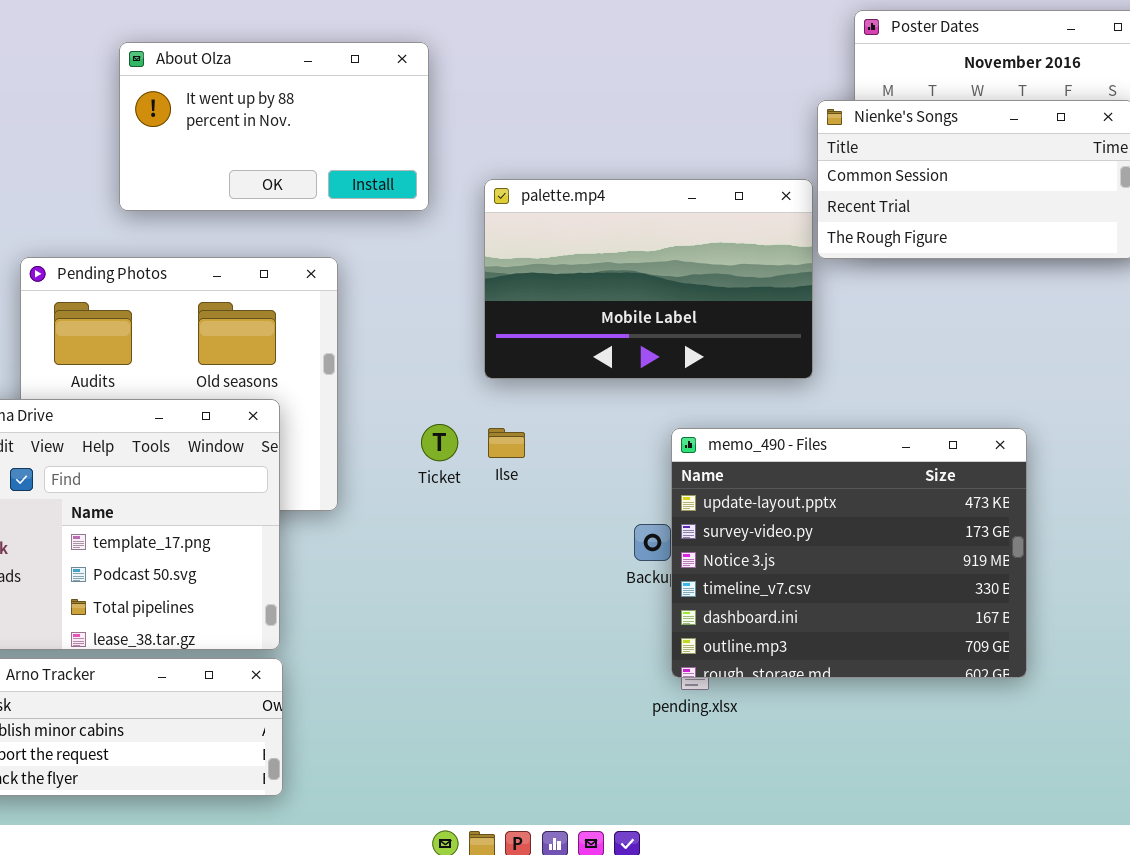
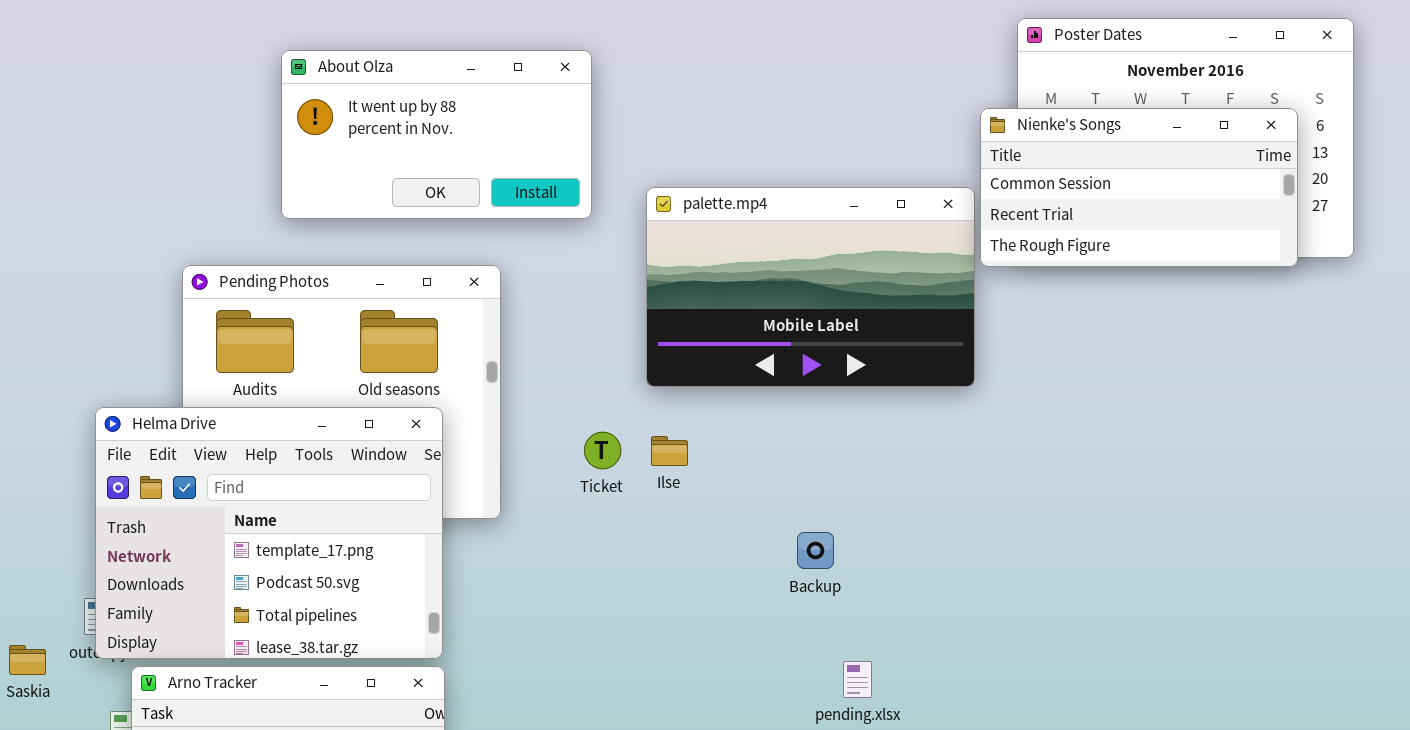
memo_490 - Files: [671,428,1027,678] -> none, closed

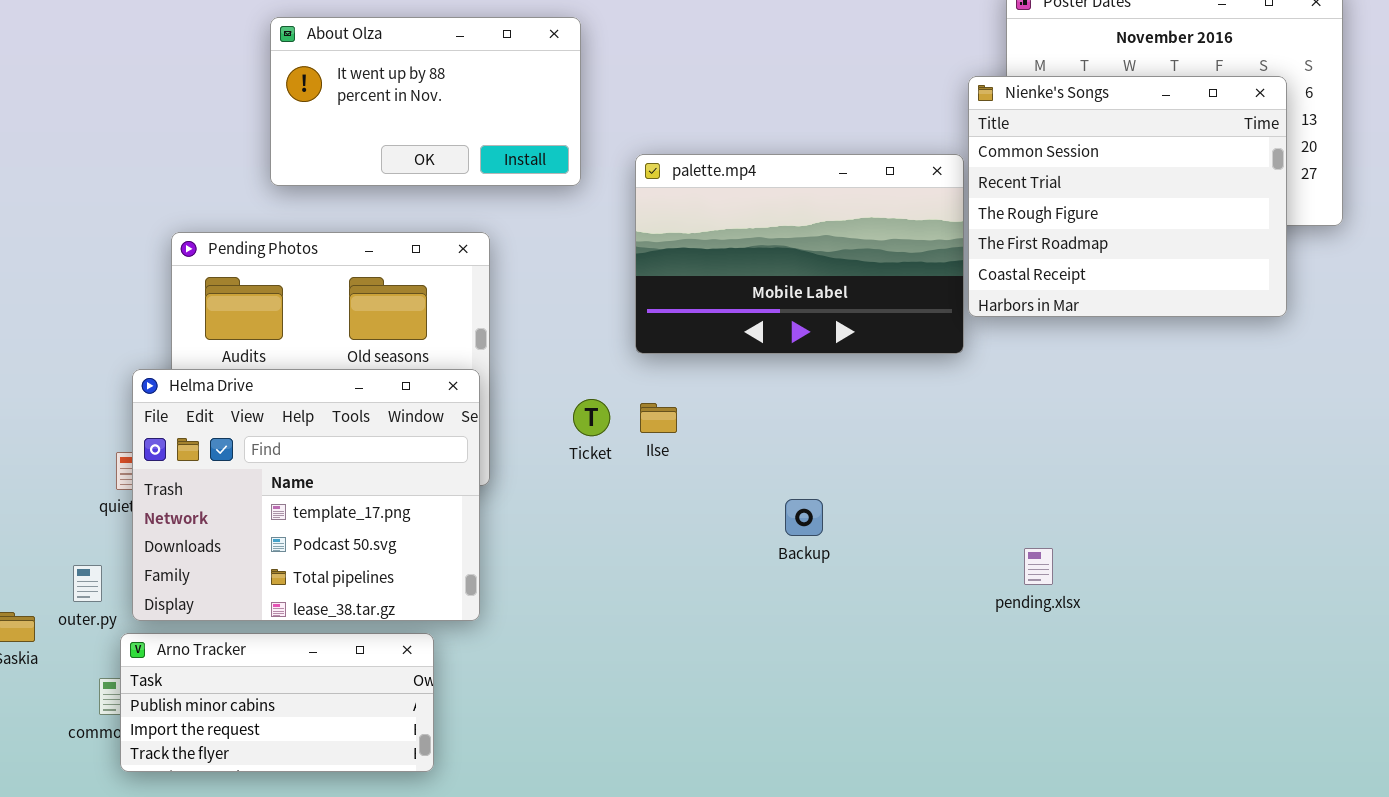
Nienke's Songs: [980,108,1298,267] -> [968,76,1287,317], resized
Helma Drive: [95,407,443,659] -> [132,369,480,621], moved
pending.xlsx: [843,661,872,698] -> [1024,548,1053,585], moved

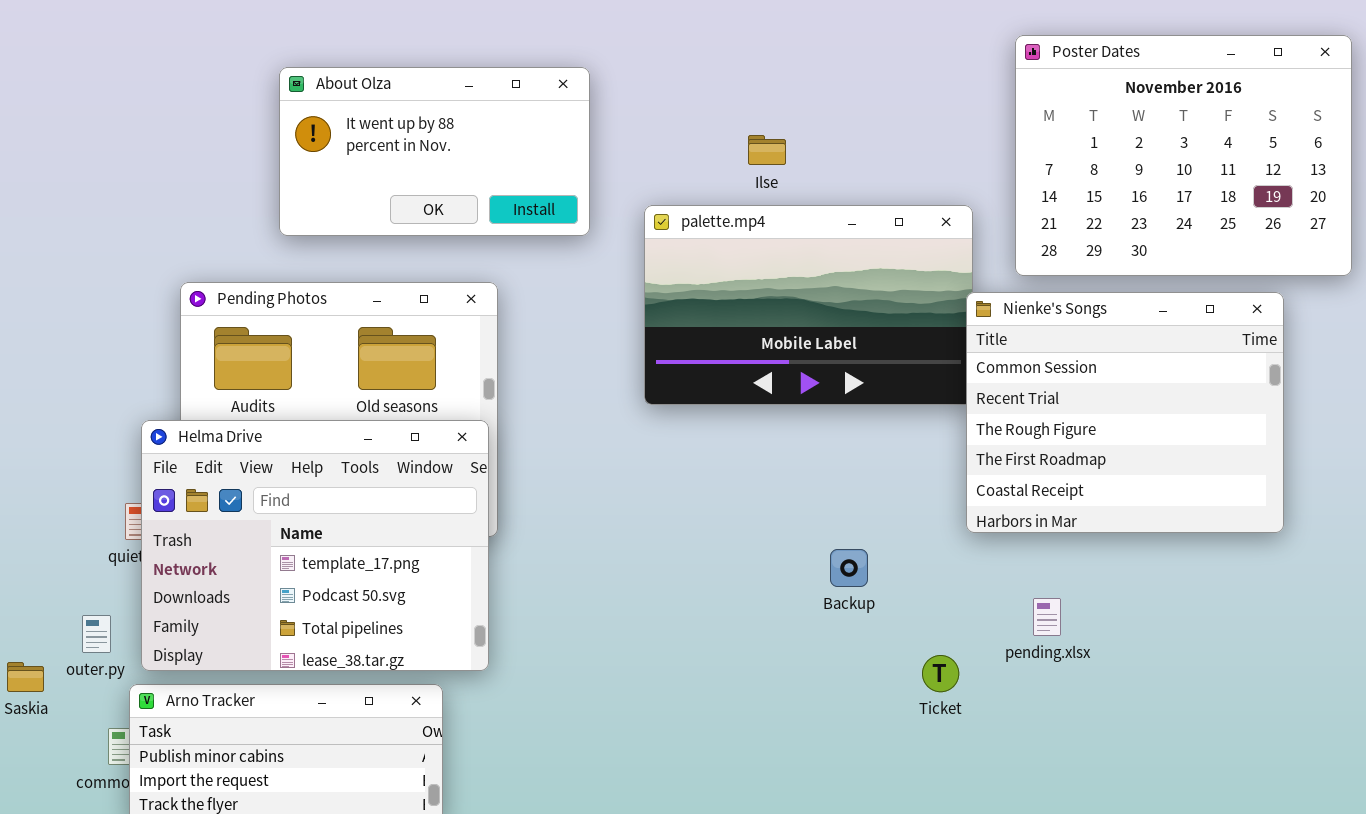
Nienke's Songs: [968,76,1287,317] -> [966,292,1284,533], moved
Ticket: [573,399,610,436] -> [922,655,959,692], moved
Ilse: [640,403,677,433] -> [748,135,786,165], moved
Backup: [785,499,823,536] -> [830,549,868,587], moved

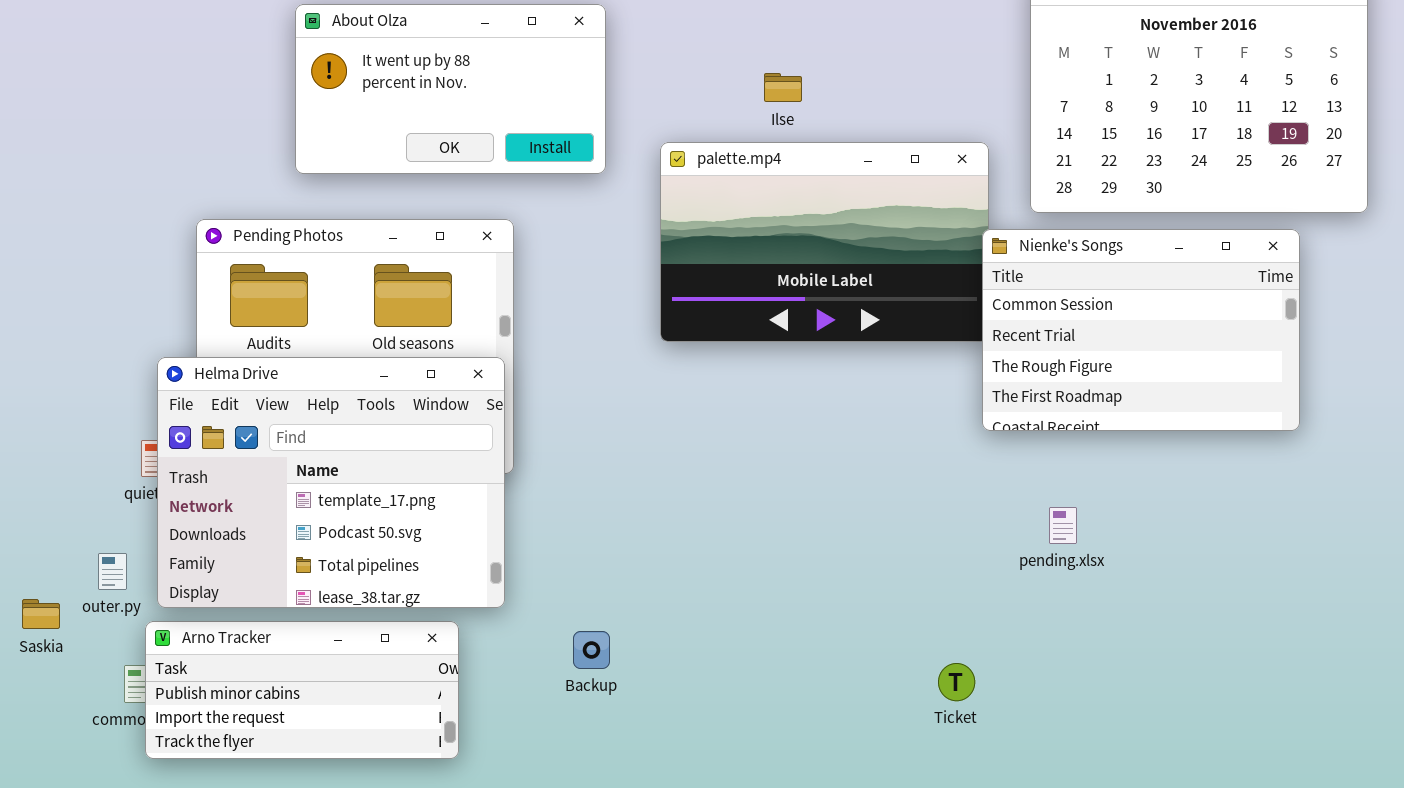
Nienke's Songs: [966,292,1284,533] -> [982,229,1300,431], resized
Backup: [830,549,868,587] -> [573,631,610,669], moved
pending.xlsx: [1033,598,1061,636] -> [1049,507,1077,544], moved
Ticket: [922,655,959,692] -> [938,663,975,701], moved

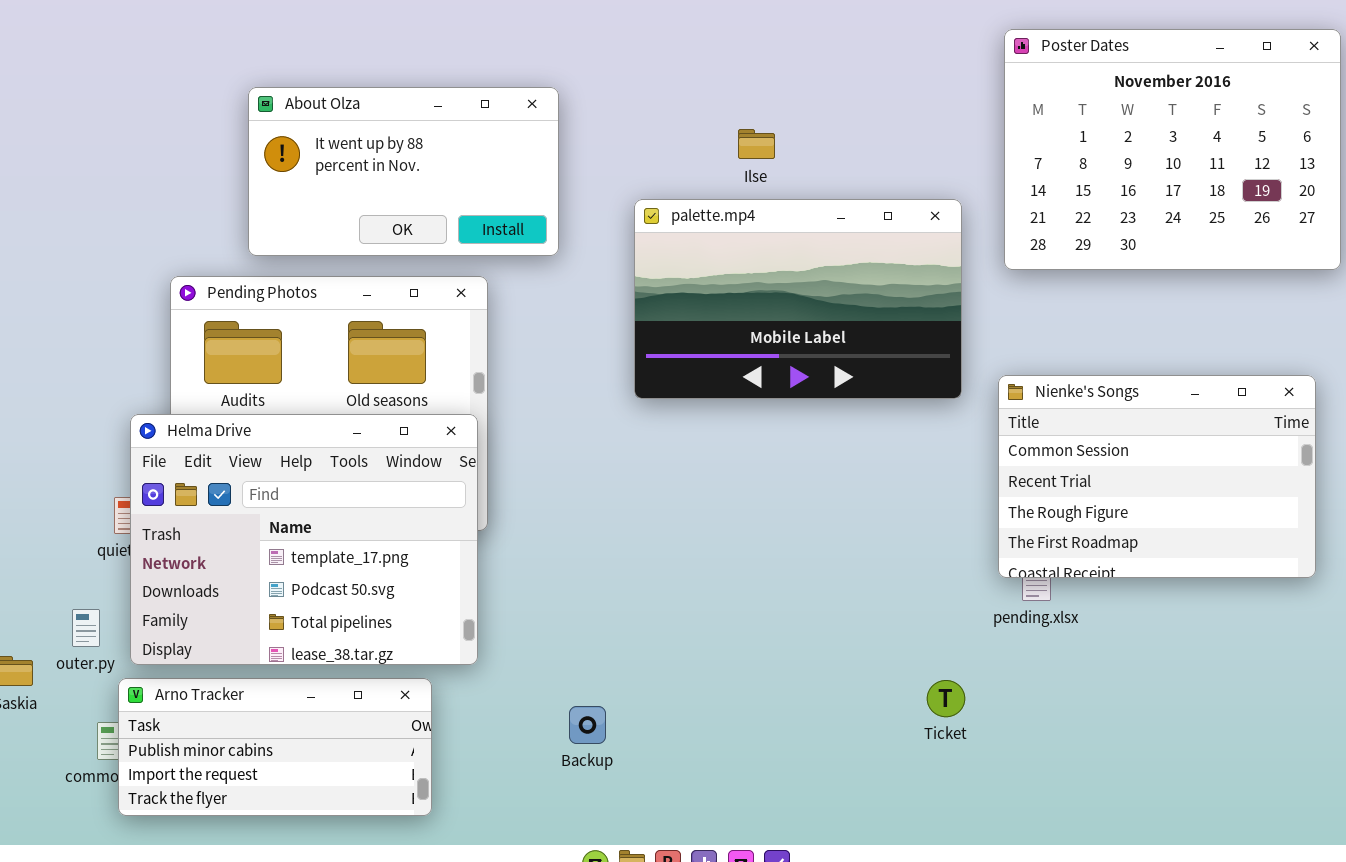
About Olza: [295,4,606,174] -> [248,87,559,256], moved
Nienke's Songs: [982,229,1300,431] -> [998,375,1316,578], moved
Backup: [573,631,610,669] -> [569,706,606,744], moved
Ticket: [938,663,975,701] -> [927,680,965,717], moved

